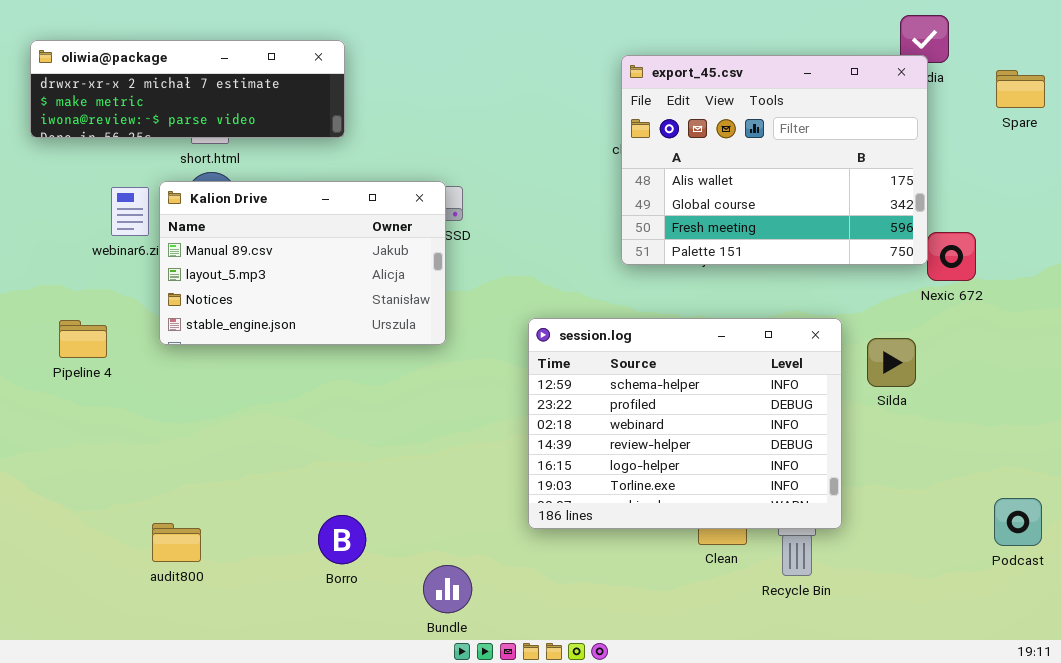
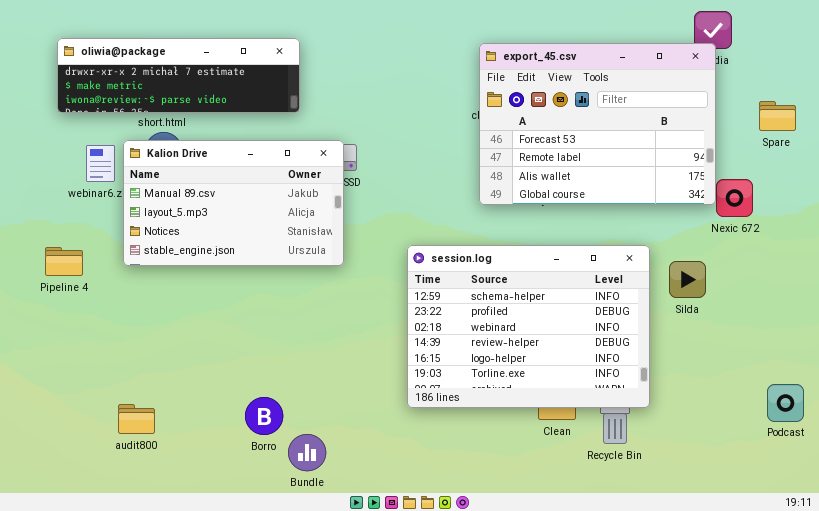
oliwia@package: [30,40,345,138] -> [57,38,300,113], moved
export_45.csv: [621,55,928,265] -> [479,43,716,205], scrolled up 2 rows
Spare: [996,70,1045,108] -> [759,101,796,131], moved
Bundle: [423,565,472,613] -> [288,434,326,471], moved

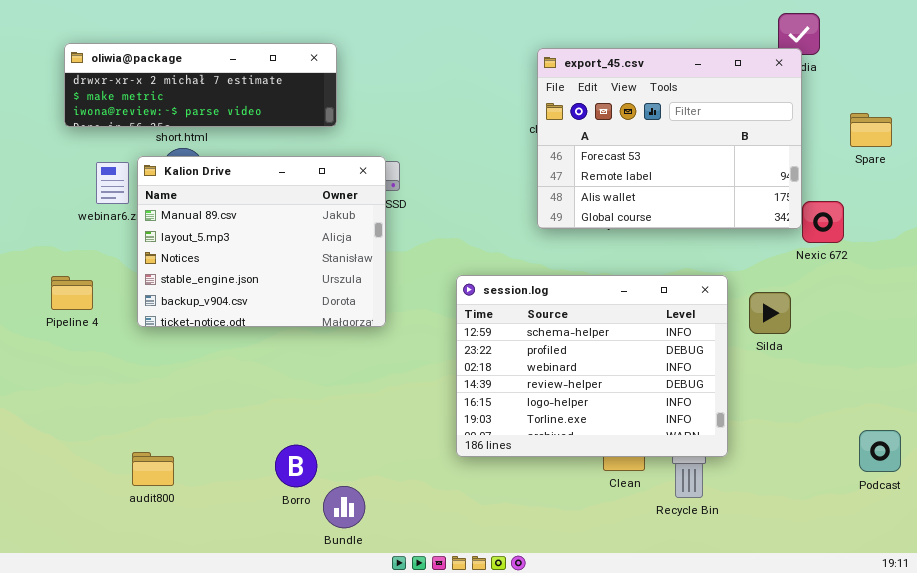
Kalion Drive: [123,140,344,266] -> [137,156,386,327], resized

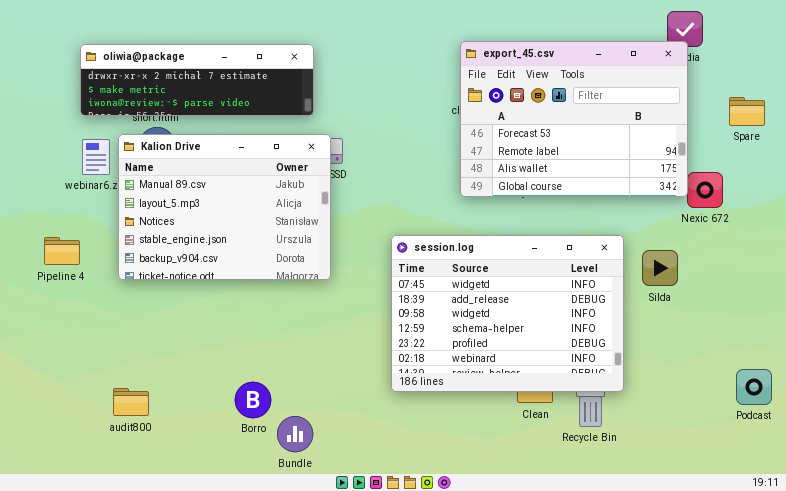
oliwia@package: [64,43,337,127] -> [80,44,314,116], moved
session.log: [456,275,728,457] -> [391,235,624,392], scrolled up 3 rows

